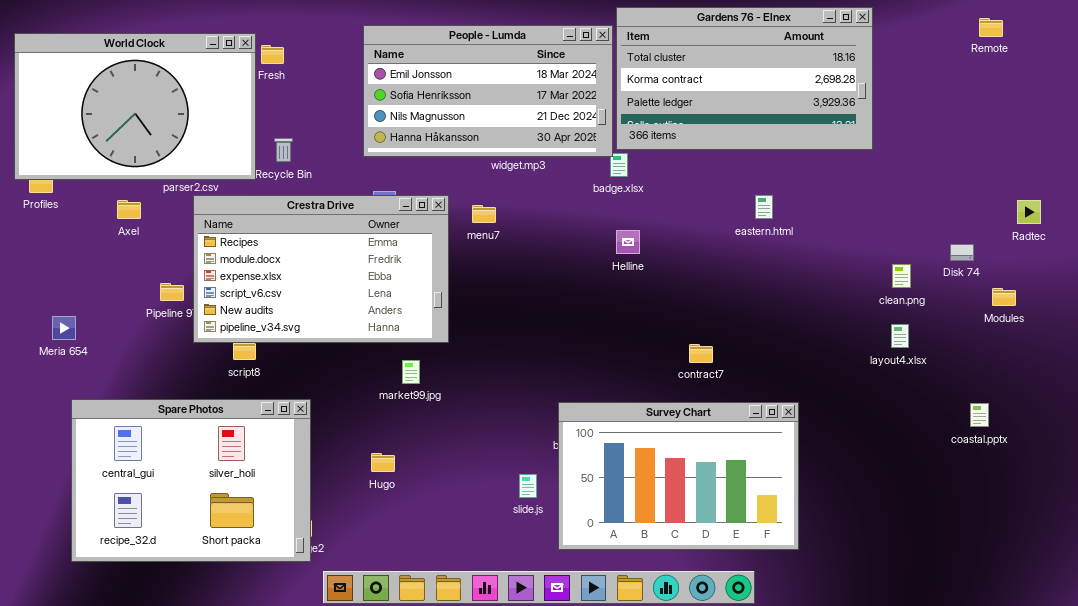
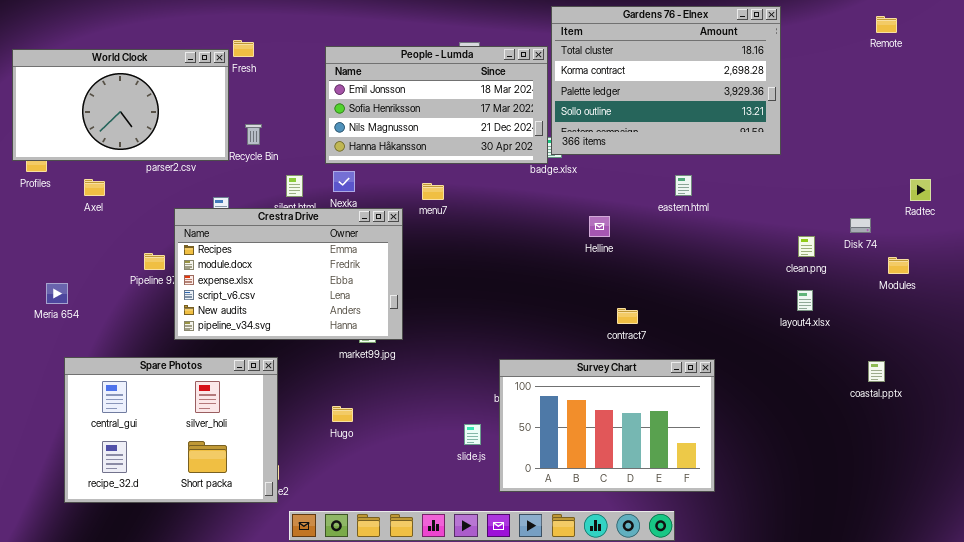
Gardens 76 - Elnex: [616,7,873,150] -> [551,6,781,155], resized
People - Lumda: [363,25,613,157] -> [325,46,548,164], moved
World Clock: [14,33,256,180] -> [12,49,229,161], resized
Crestra Drive: [193,195,449,343] -> [174,208,403,340], moved
Axel: [117,200,141,219] -> [84,179,105,196], moved
Helline: [616,230,640,254] -> [589,216,610,237], moved

